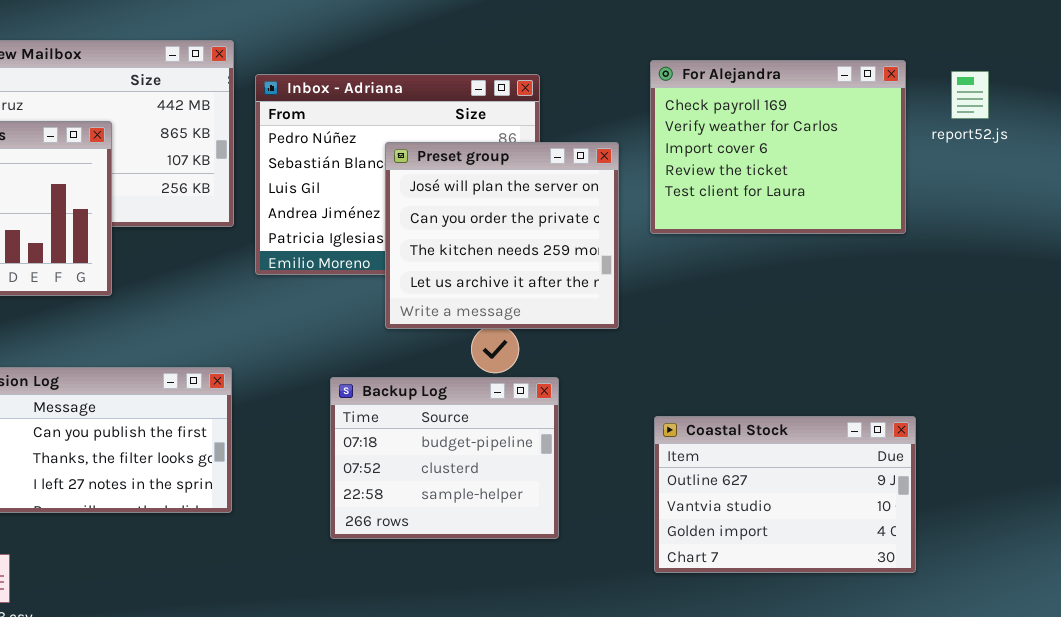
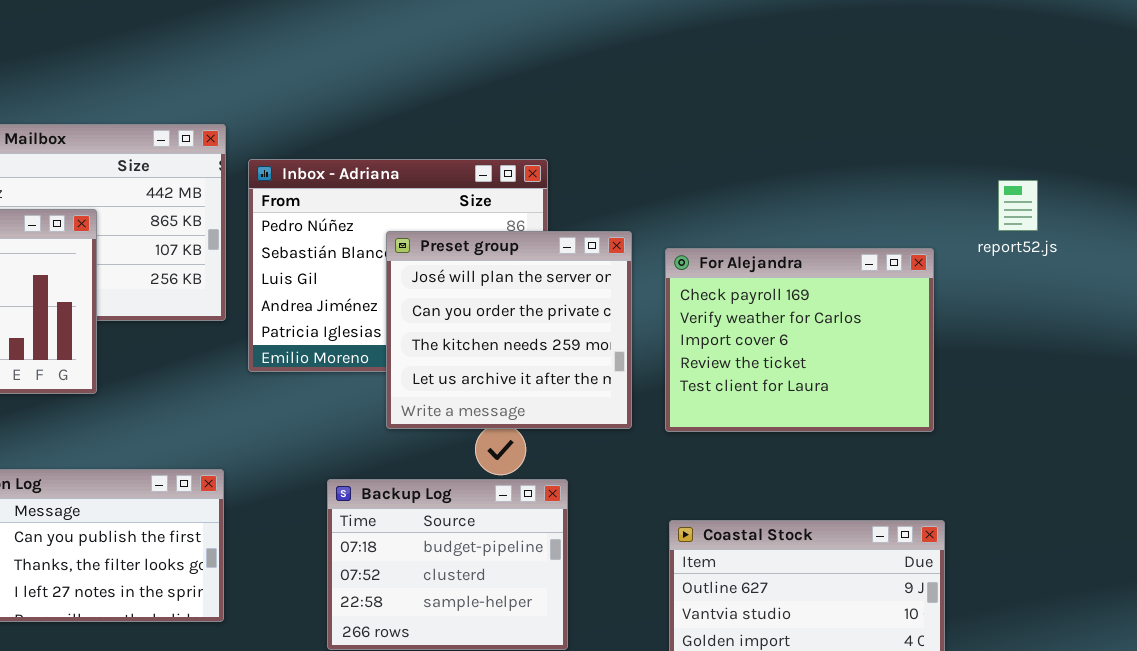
For Alejandra: [650,60,906,234] -> [665,248,934,432], moved
report52.js: [951,71,989,119] -> [998,180,1038,231], moved

